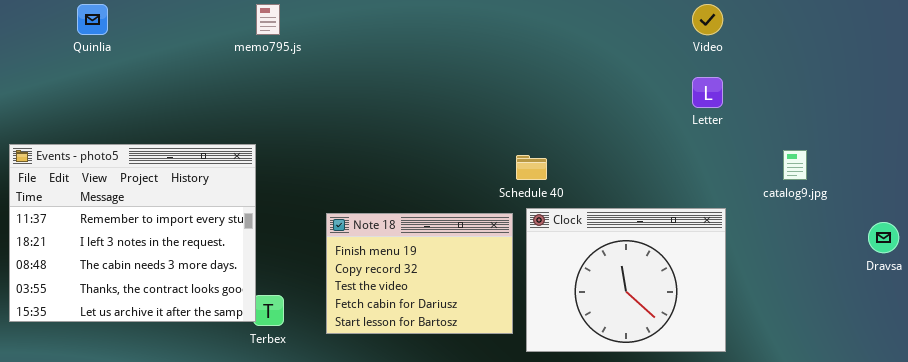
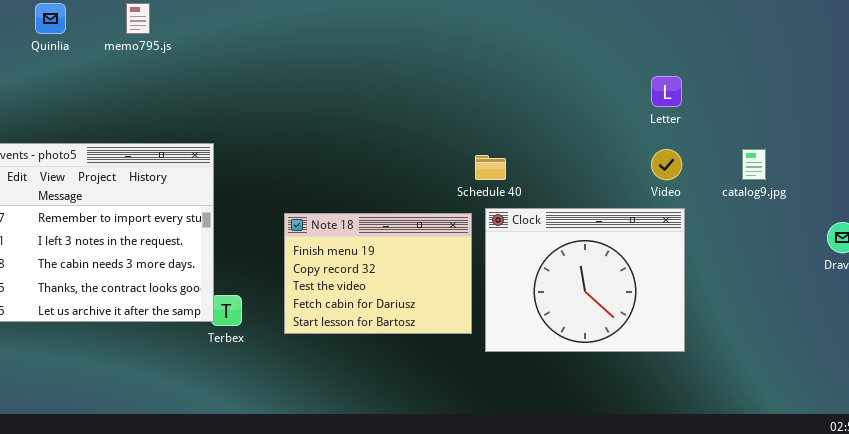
memo795.js: [256,4,280,35] -> [126,3,150,34], moved
Video: [692,4,723,35] -> [651,149,682,180], moved

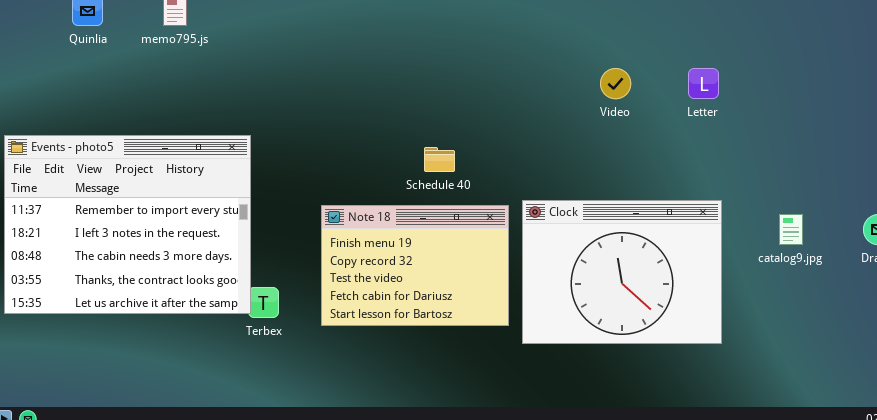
Video: [651,149,682,180] -> [600,68,631,99], moved
catalog9.jpg: [742,149,766,180] -> [779,214,803,245], moved
Schedule 40: [475,155,506,180] -> [424,147,455,172], moved

